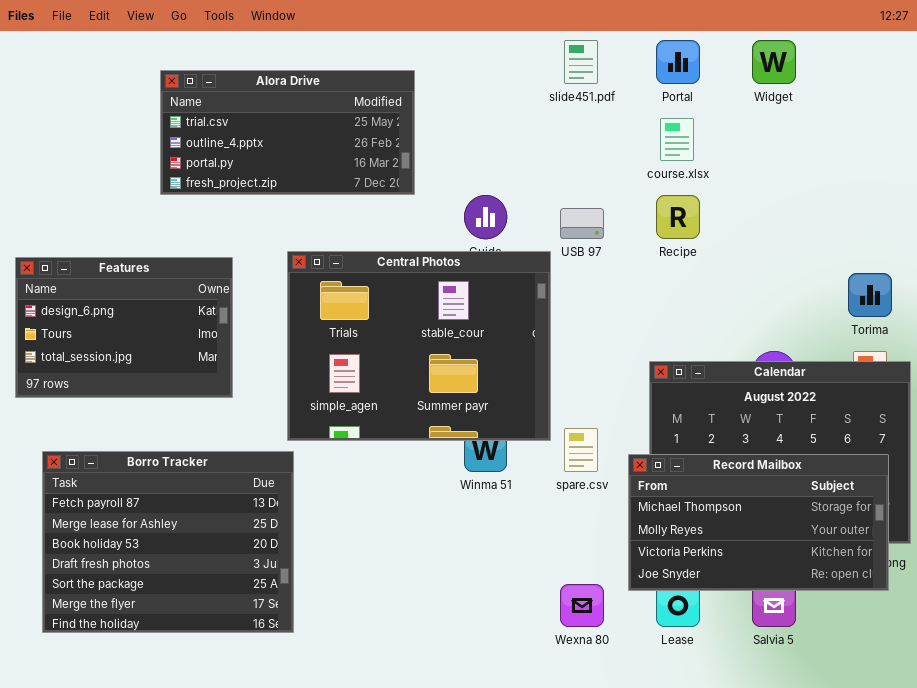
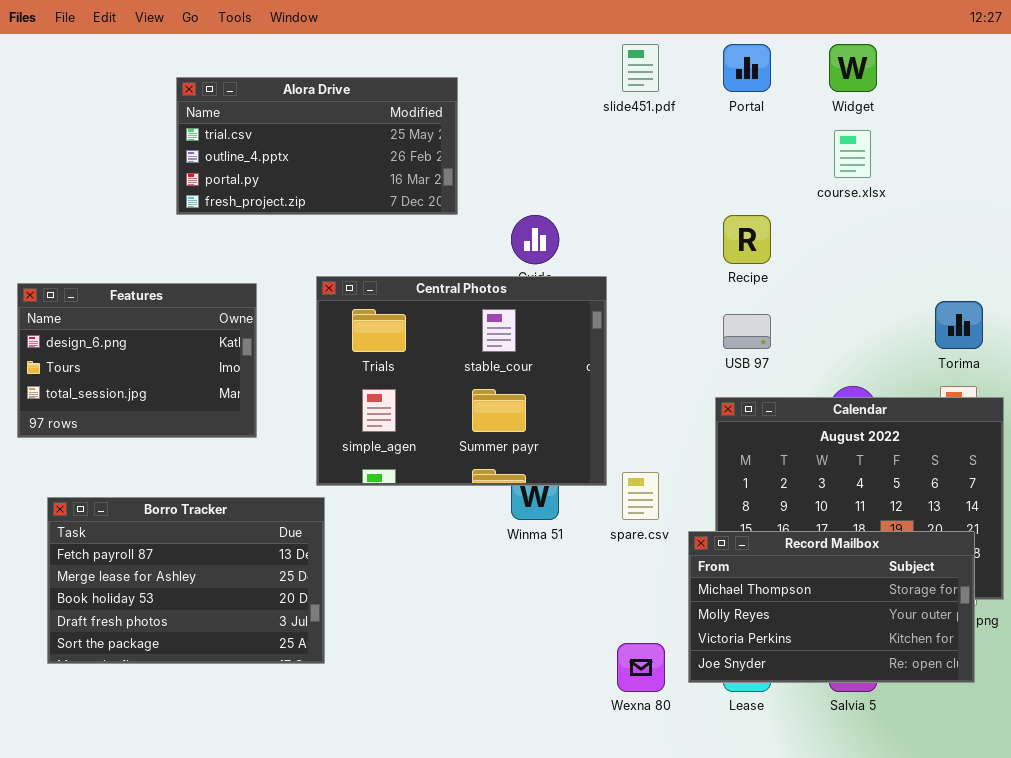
course.xlsx: [660,118,694,161] -> [834,130,871,178], moved
USB 97: [560,208,604,239] -> [723,314,771,349], moved
Borro Tracker: [42,451,294,633] -> [47,497,325,664], resized
Record Mailbox: [628,454,889,591] -> [688,531,975,683], moved

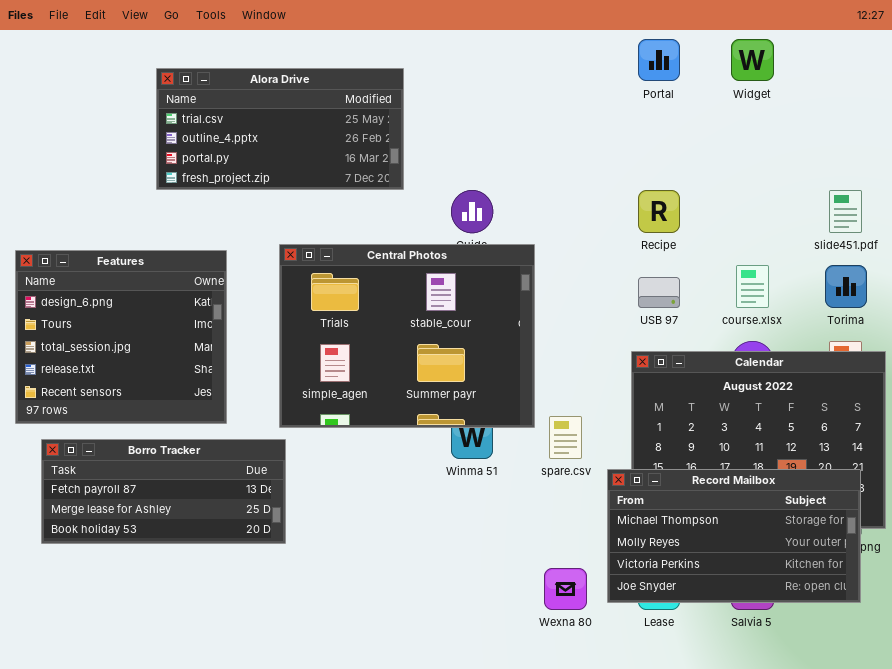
slide451.pdf: [622,44,659,92] -> [829,190,862,233], moved
course.xlsx: [834,130,871,178] -> [736,265,769,308], moved
Features: [17,283,257,438] -> [15,250,227,424], resized
Borro Tracker: [47,497,325,664] -> [41,439,286,544], resized

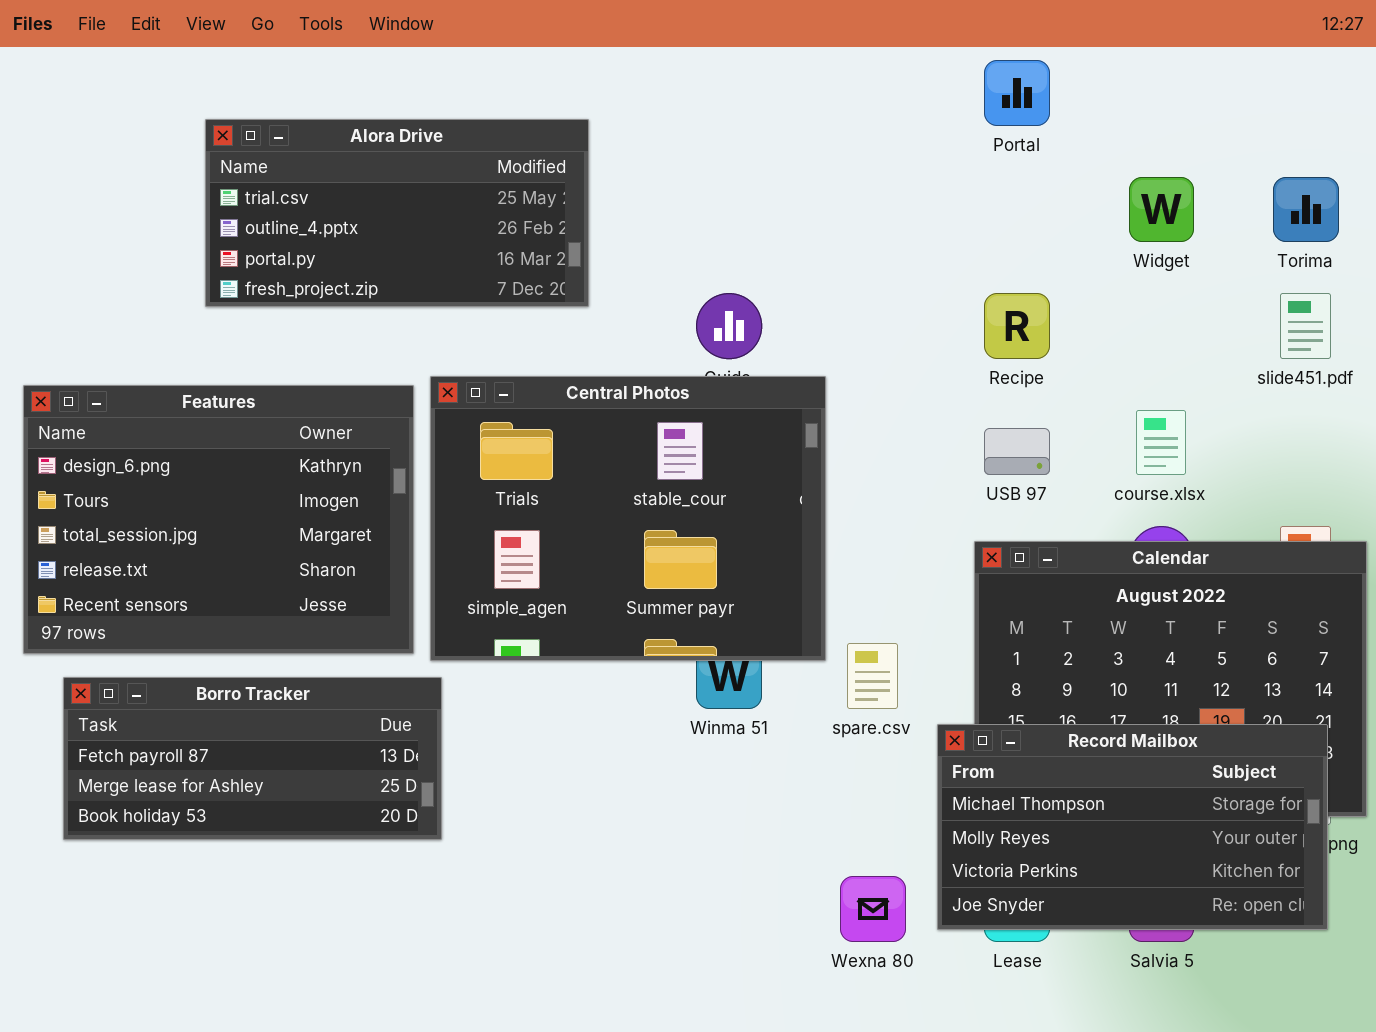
Widget: [731,39,774,81] -> [1129,177,1194,242], moved
Alora Drive: [156,68,404,190] -> [205,119,589,307], moved
Features: [15,250,227,424] -> [23,385,414,654], resized
Torima: [825,265,867,308] -> [1273,177,1339,242], moved

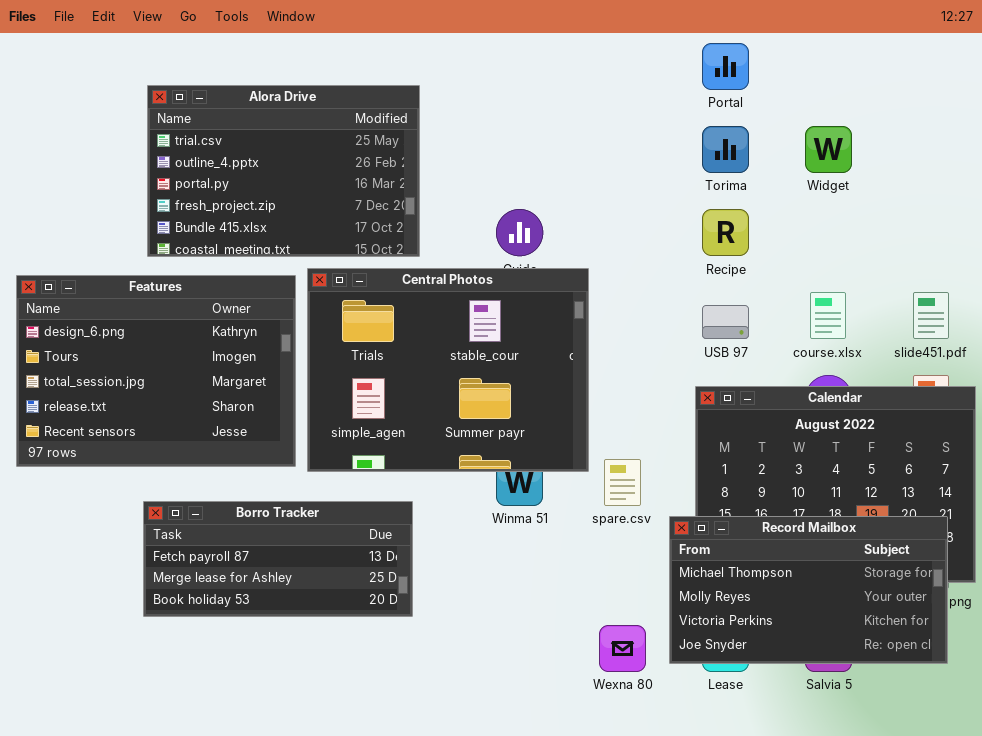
Alora Drive: [205,119,589,307] -> [147,85,420,257], resized
Torima: [1273,177,1339,242] -> [702,126,749,173], moved
slide451.pdf: [1280,293,1331,359] -> [913,292,949,339], moved
Borro Tracker: [63,677,442,840] -> [143,501,413,617], moved

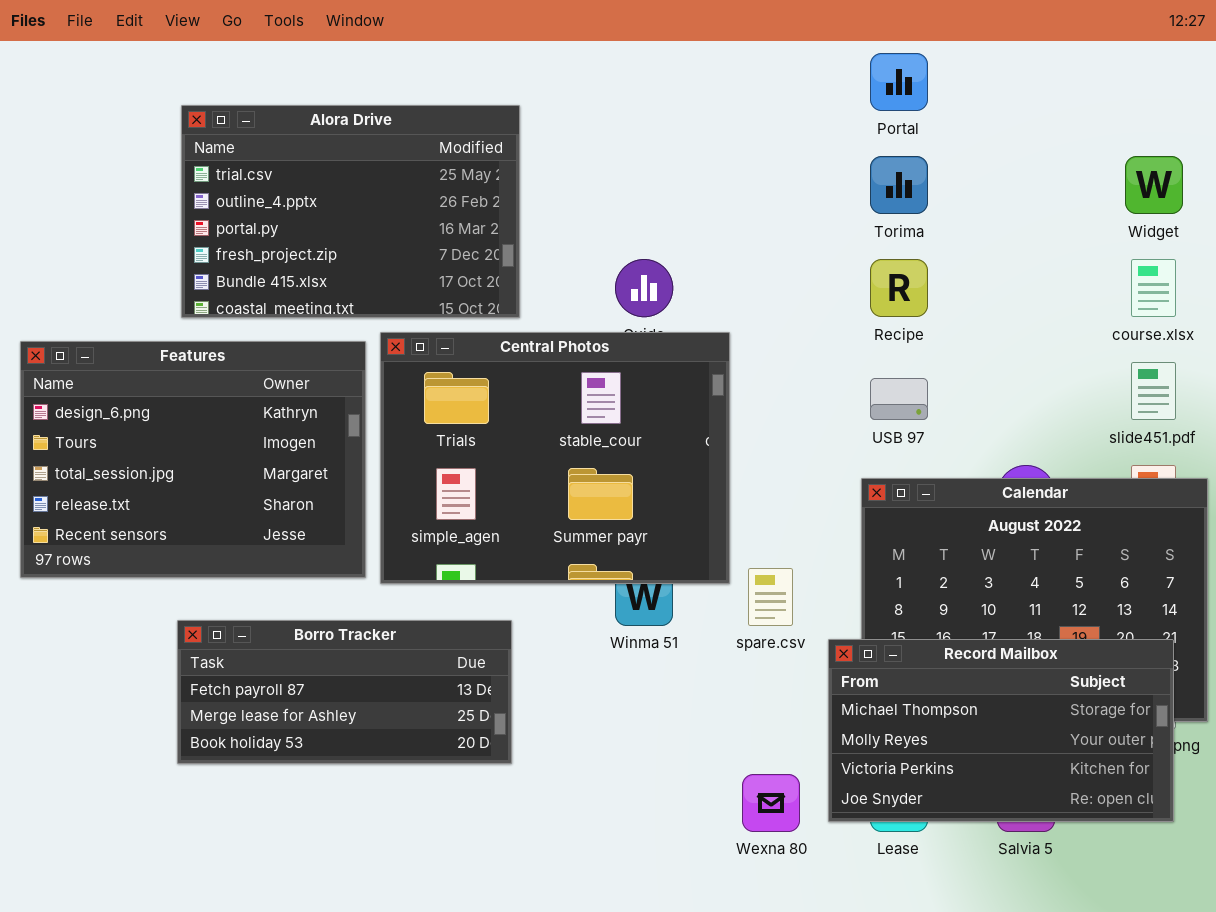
Widget: [805,126,852,173] -> [1125,156,1183,214], moved
course.xlsx: [810,292,846,339] -> [1131,259,1176,317], moved

